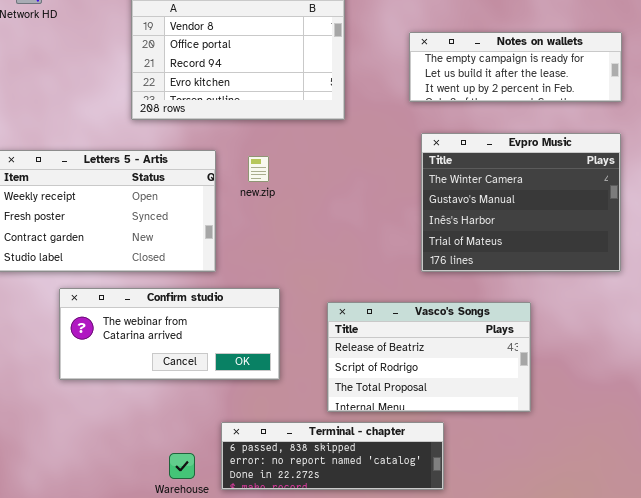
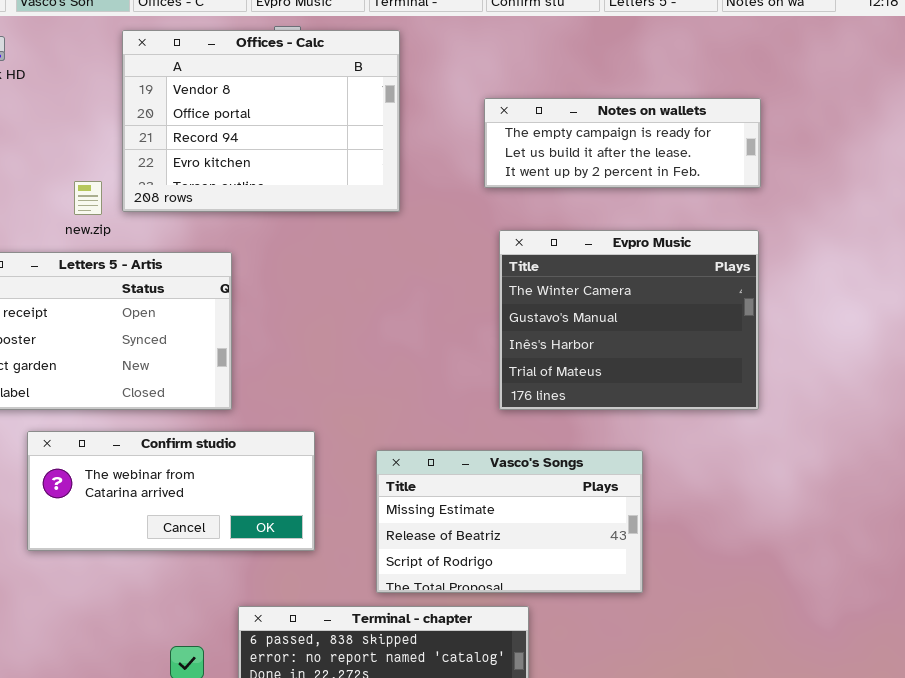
new.zip: [248,156,269,182] -> [74,181,102,215], moved
Vasco's Songs: [327,302,531,412] -> [376,450,643,593], scrolled up 1 row

